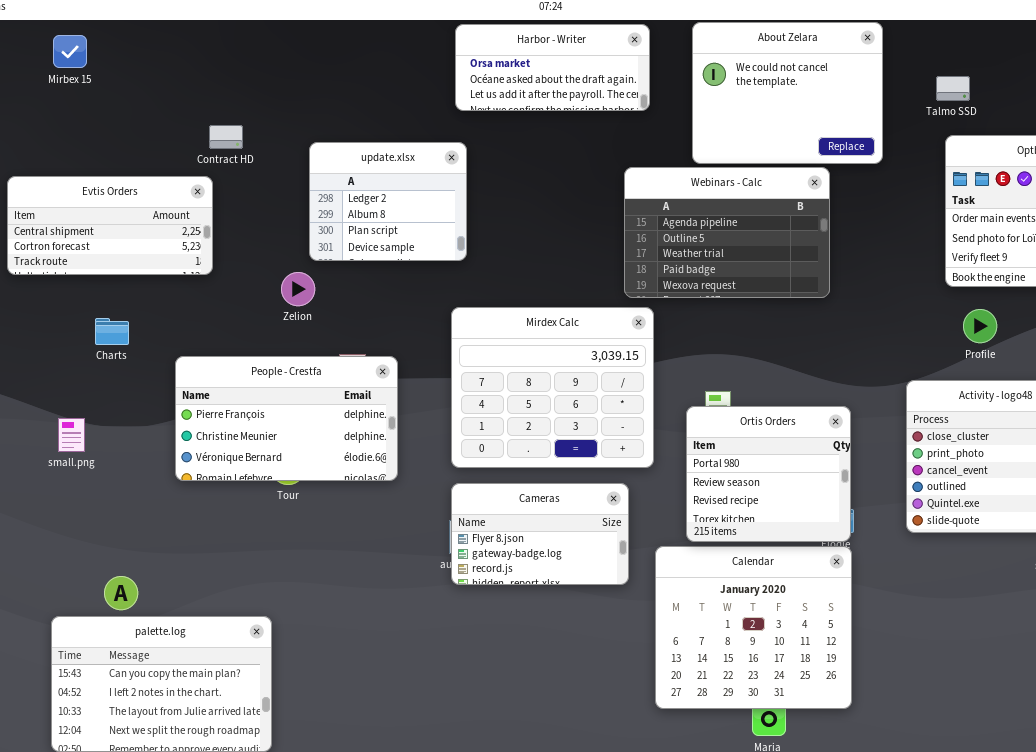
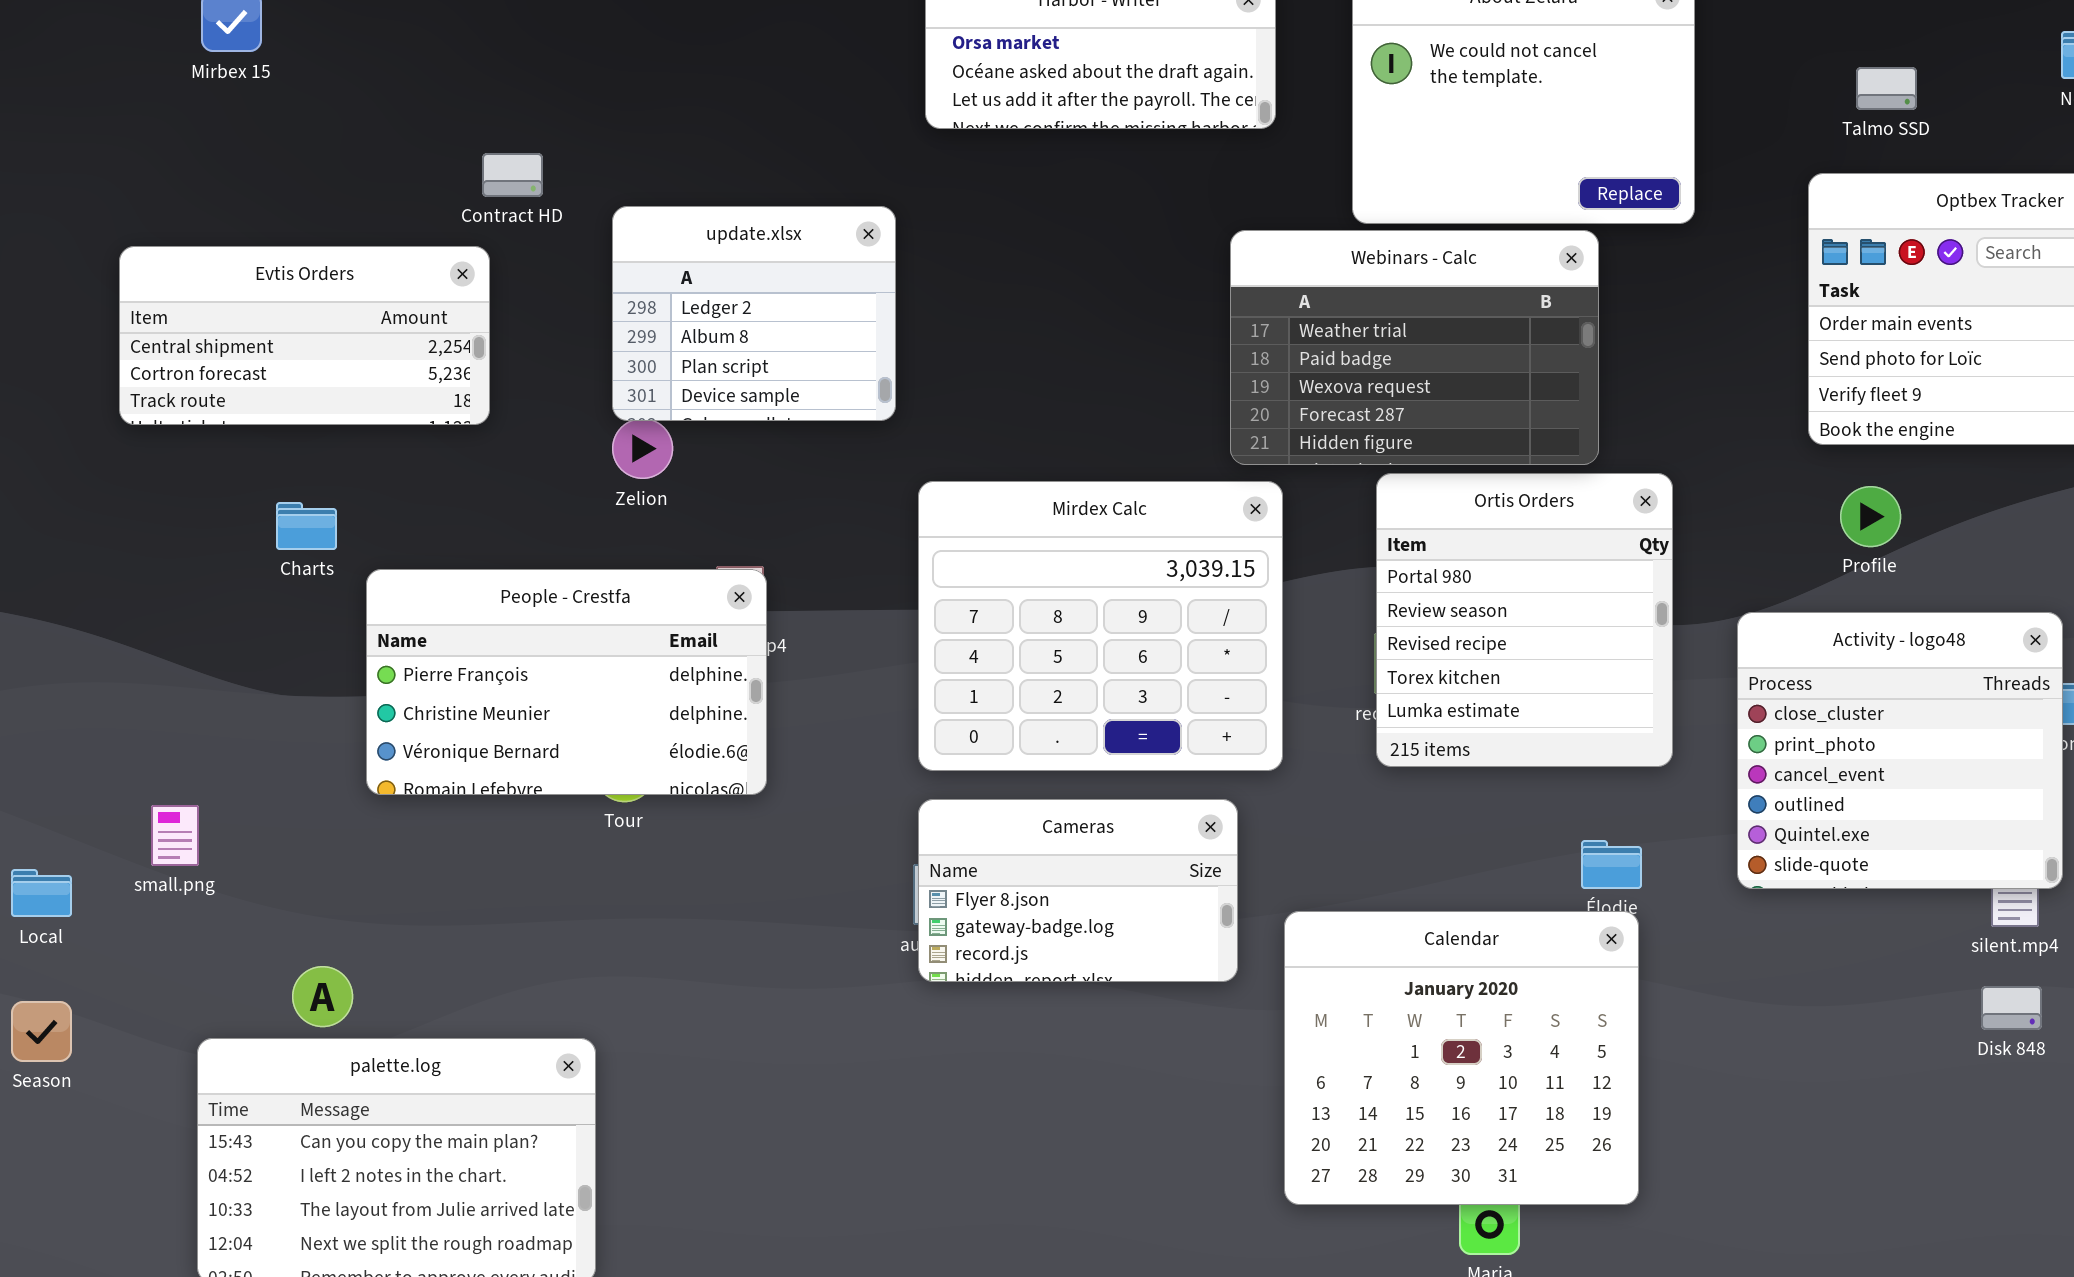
Talmo SSD: [936,76,970,101] -> [1856,67,1917,110], moved
update.xlsx: [309,142,467,261] -> [612,206,896,421], moved
Webinars - Calc: [624,167,830,298] -> [1230,230,1599,465], scrolled down 2 rows
People - Crestfa: [175,356,398,481] -> [366,569,767,795], moved
Ortis Orders: [686,406,851,542] -> [1376,473,1673,767], moved, resized
small.png: [58,418,85,452] -> [151,805,199,866], moved

